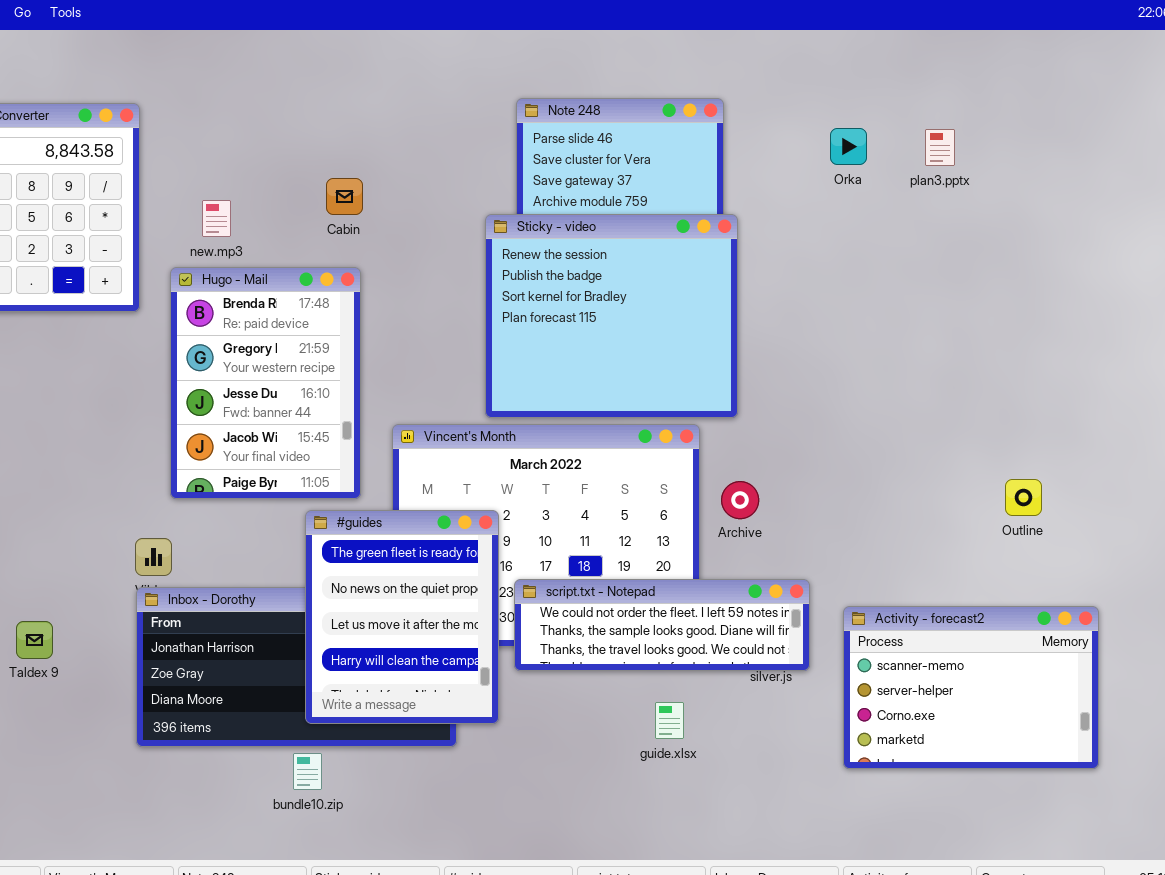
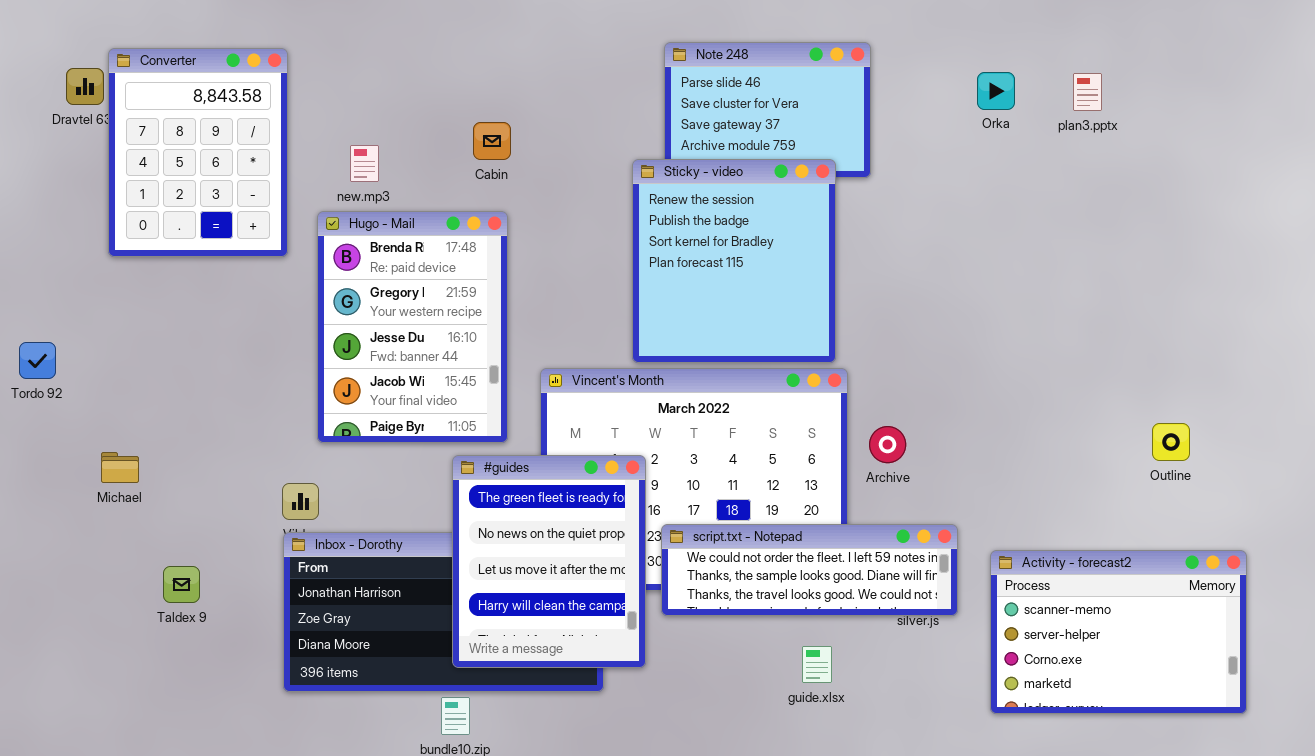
Sticky - video: [485,214,738,418] -> [632,159,836,363], resized

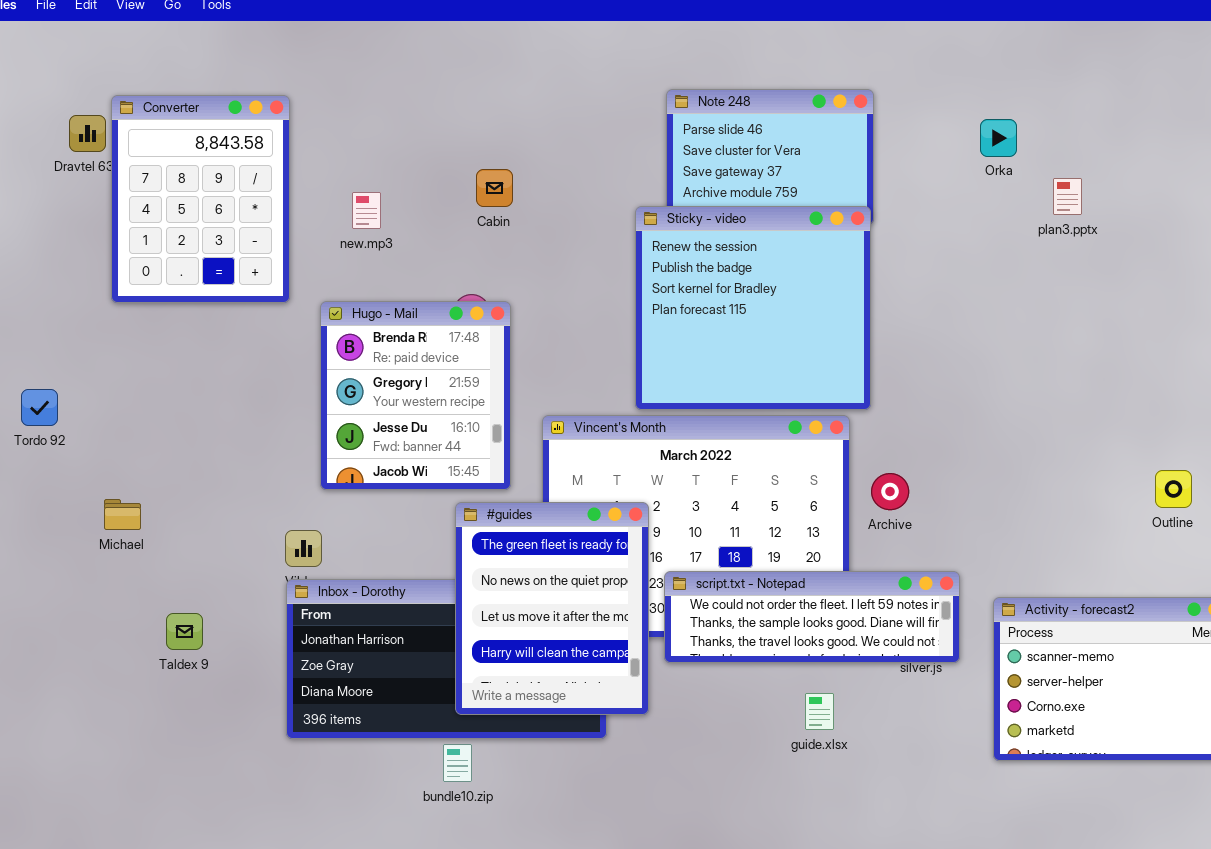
plan3.pptx: [1073,73,1102,111] -> [1053,178,1082,215], moved
Sticky - video: [632,159,836,363] -> [635,206,871,410], resized
Hugo - Mail: [317,211,508,443] -> [320,301,511,490], resized

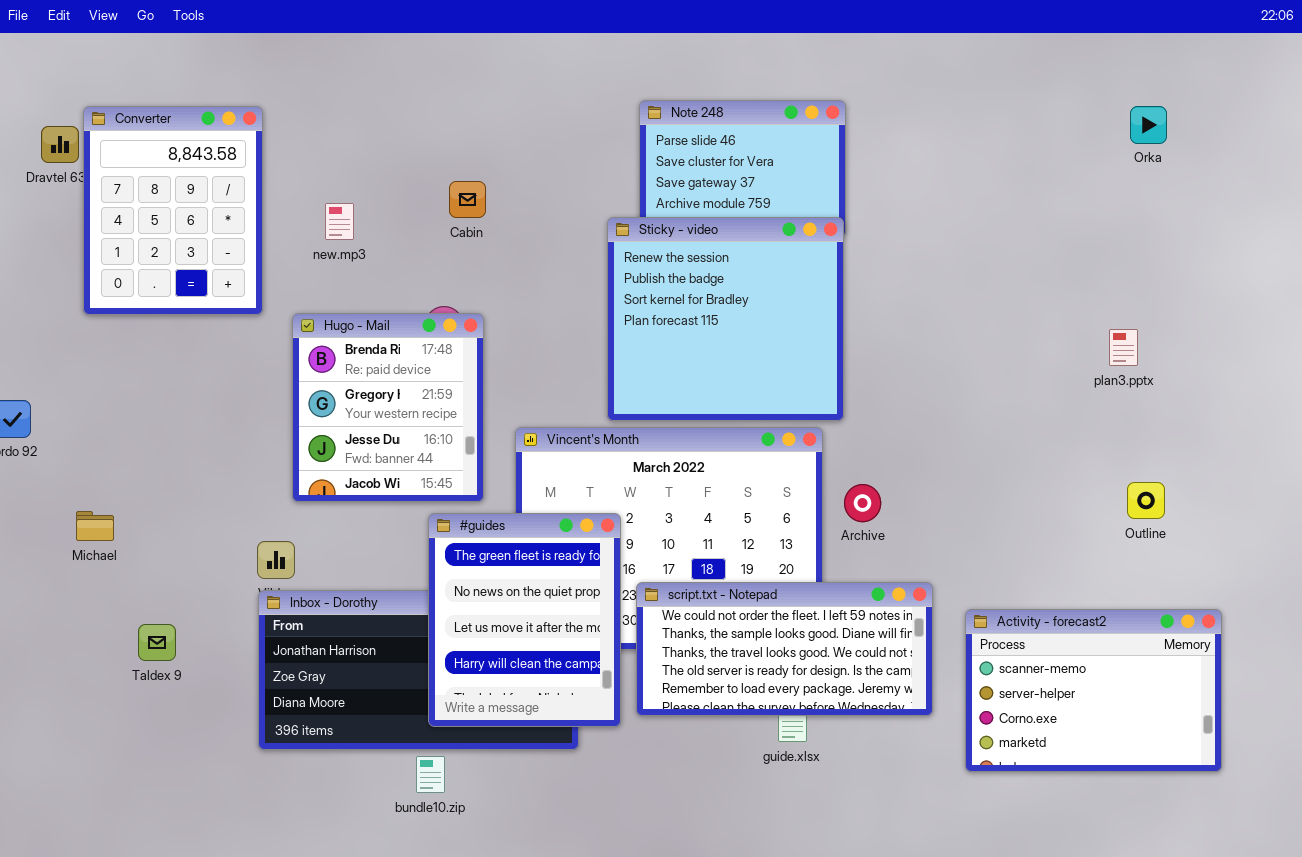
Orka: [980,119,1017,157] -> [1130,106,1167,144], moved
plan3.pptx: [1053,178,1082,215] -> [1109,329,1138,366], moved
script.txt - Notepad: [664,571,960,663] -> [636,582,933,716], resized

